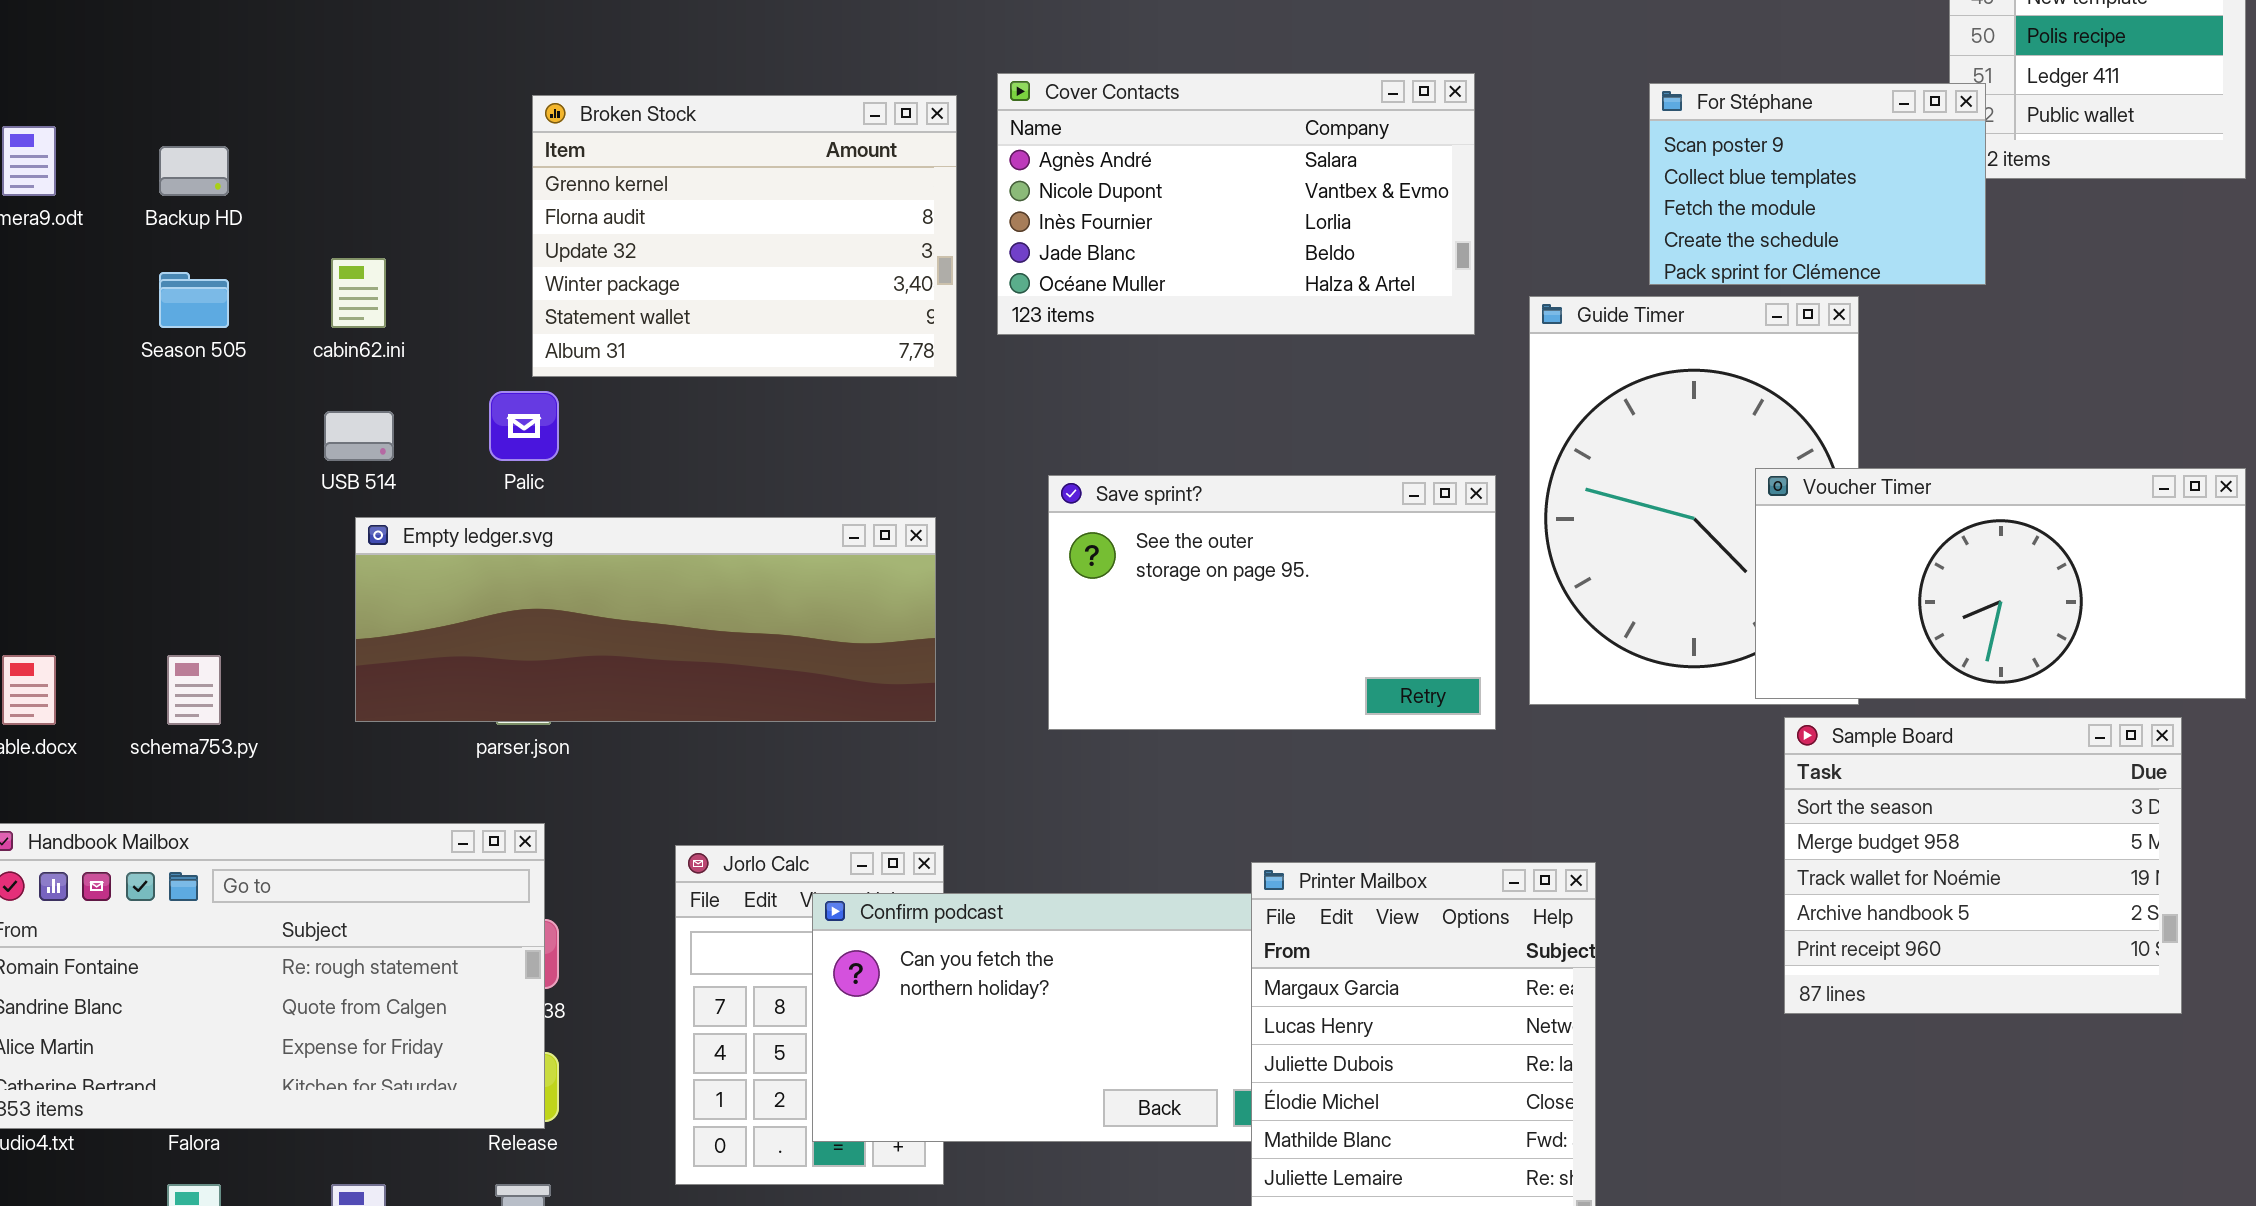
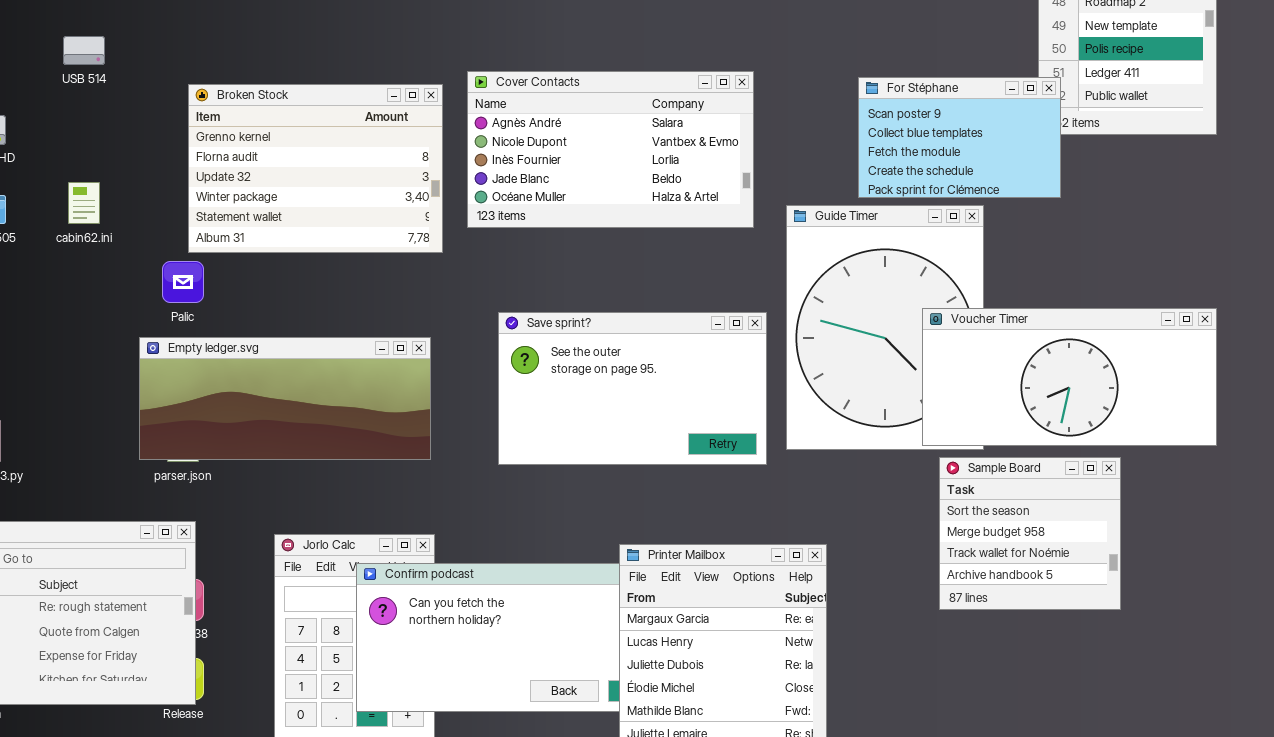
USB 514: [324,411,394,461] -> [63,36,105,65], moved
Empty ledger.svg: [355,517,936,722] -> [139,337,431,460], resized
Sample Board: [1784,717,2182,1014] -> [939,457,1121,610], resized

